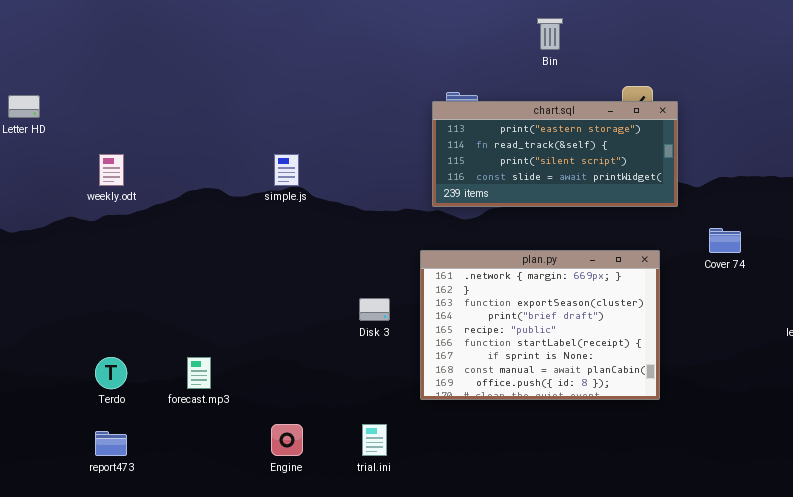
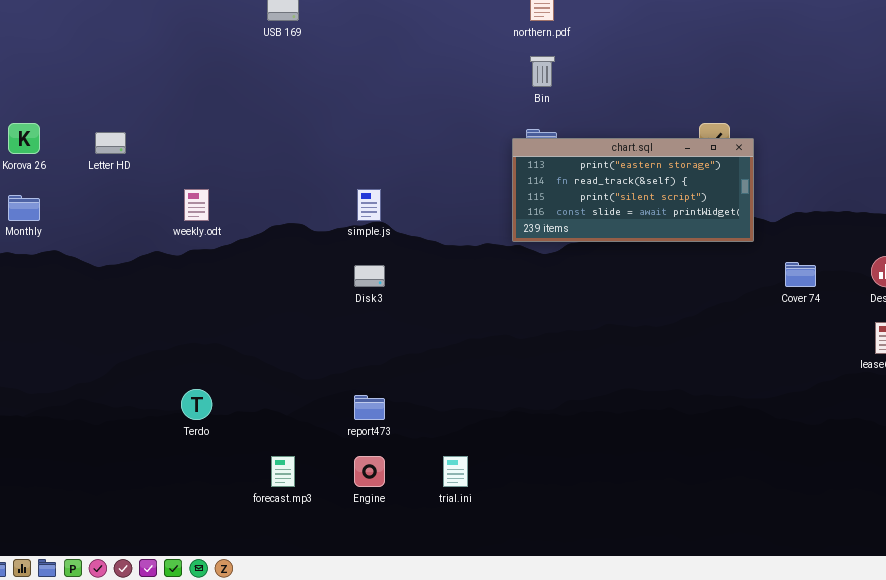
Bin: [537,18,563,50] -> [530,56,555,87], moved
plan.py: [420,250,660,400] -> none, closed
Disk 3: [359,298,390,321] -> [354,265,385,287], moved
forecast.mp3: [187,357,211,389] -> [271,456,295,487], moved
report473: [95,431,127,456] -> [354,395,385,420], moved

